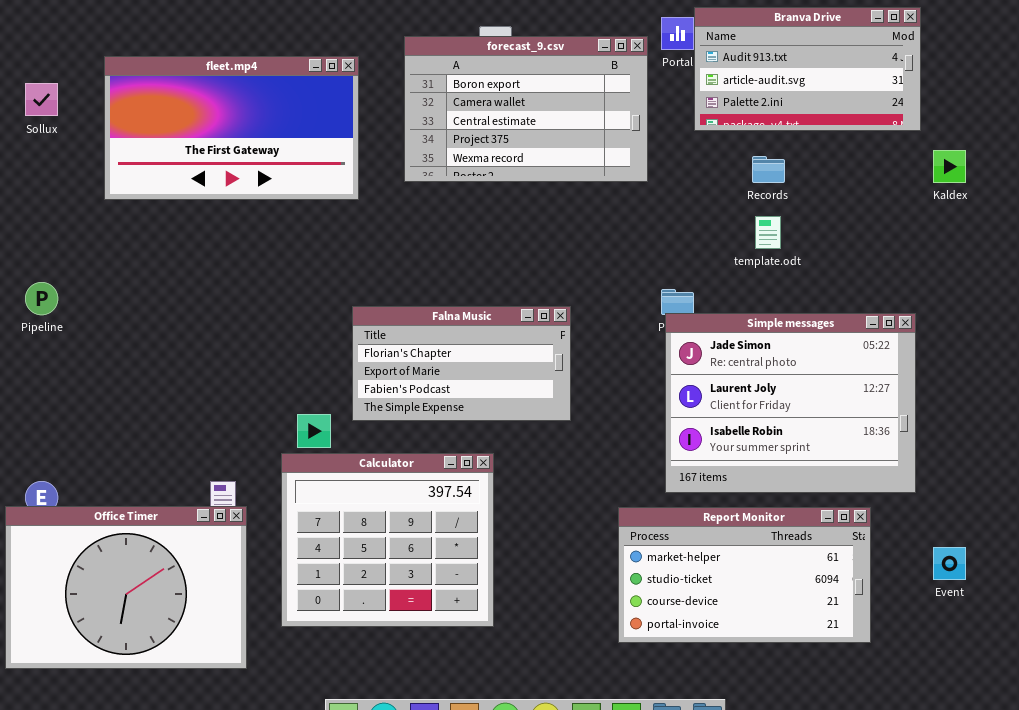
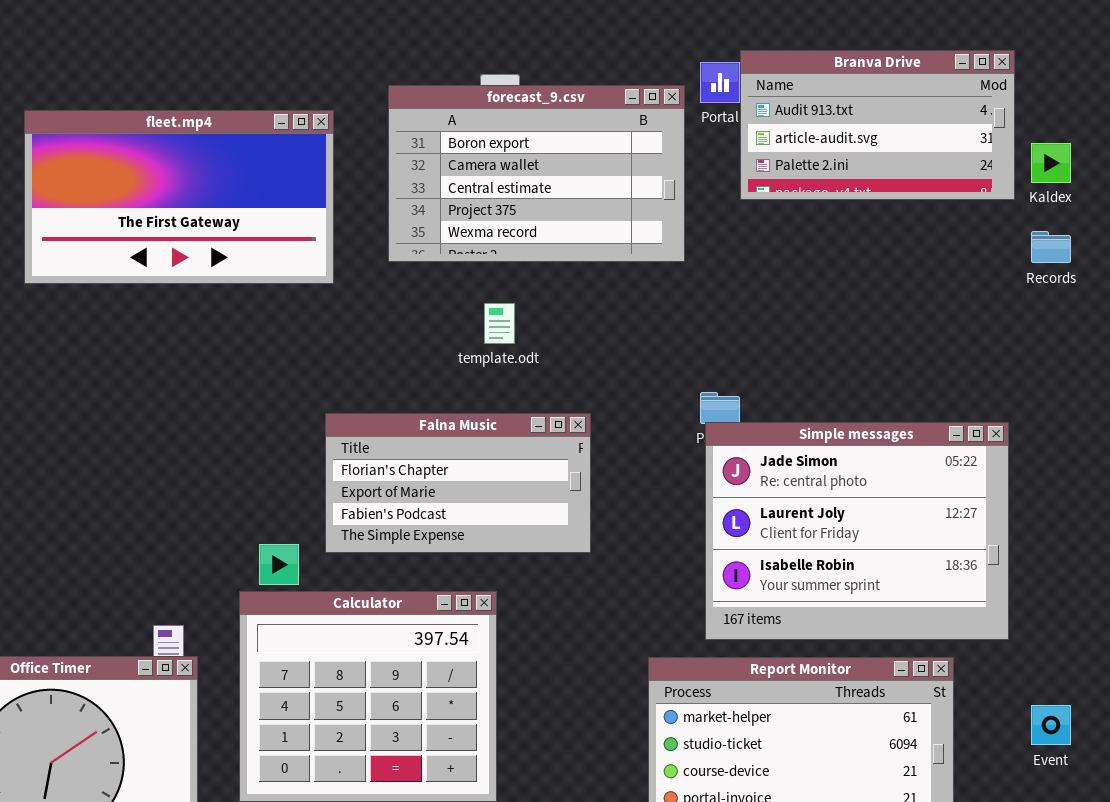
Kaldex: [933,150,966,183] -> [1031,143,1071,183], moved
Records: [752,156,785,183] -> [1031,231,1071,263], moved
template.odt: [755,216,781,249] -> [484,303,515,344], moved

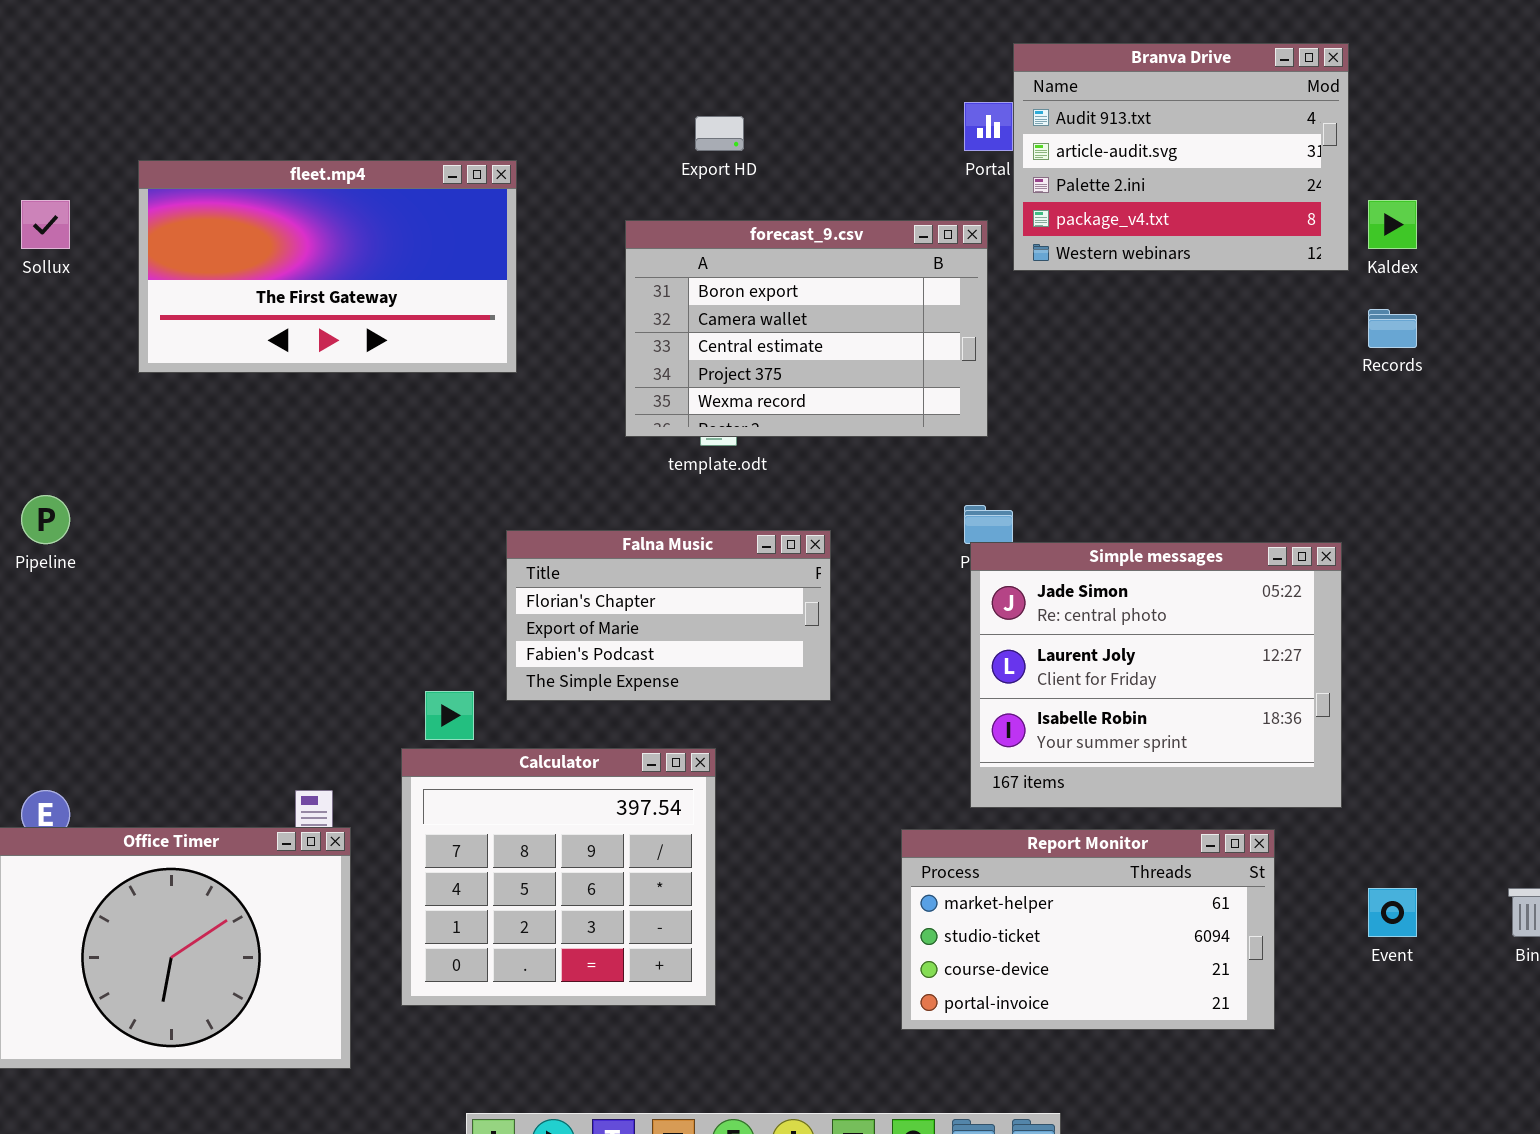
Branva Drive: [740,50,1015,200] -> [1013,43,1349,271], resized
forecast_9.csv: [388,85,685,262] -> [625,220,988,437], moved

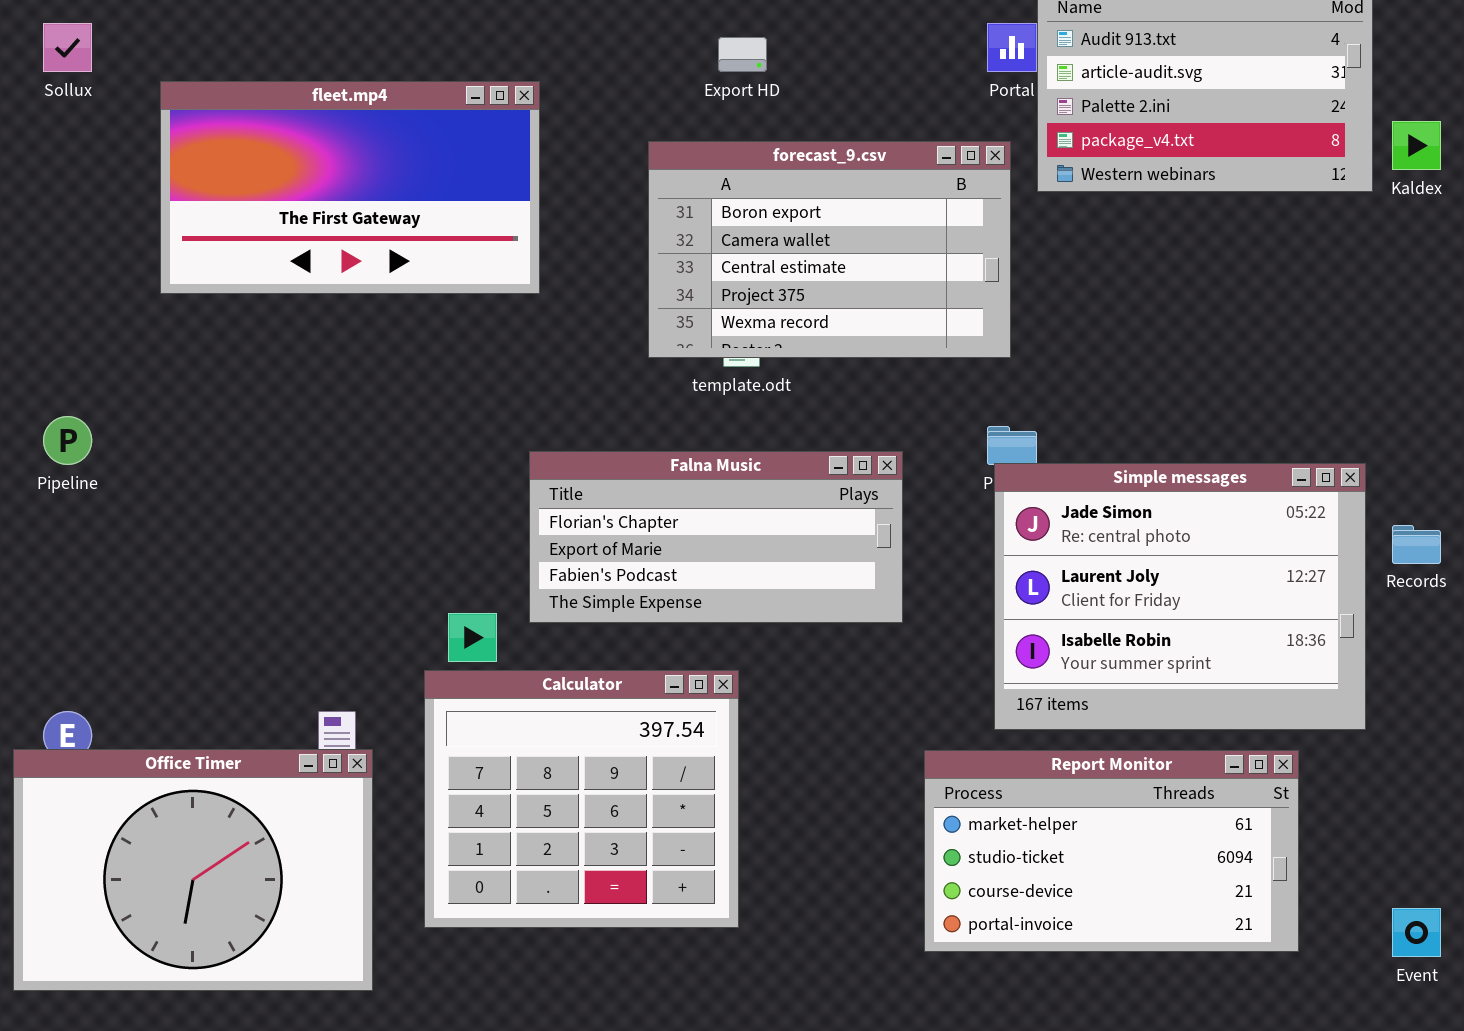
Sollux: [21,200,70,249] -> [43,23,92,72], moved
Records: [1368,309,1417,348] -> [1392,525,1441,564], moved
Falna Music: [506,530,831,701] -> [529,451,903,623], resized
Event: [1368,888,1417,937] -> [1392,908,1441,957], moved

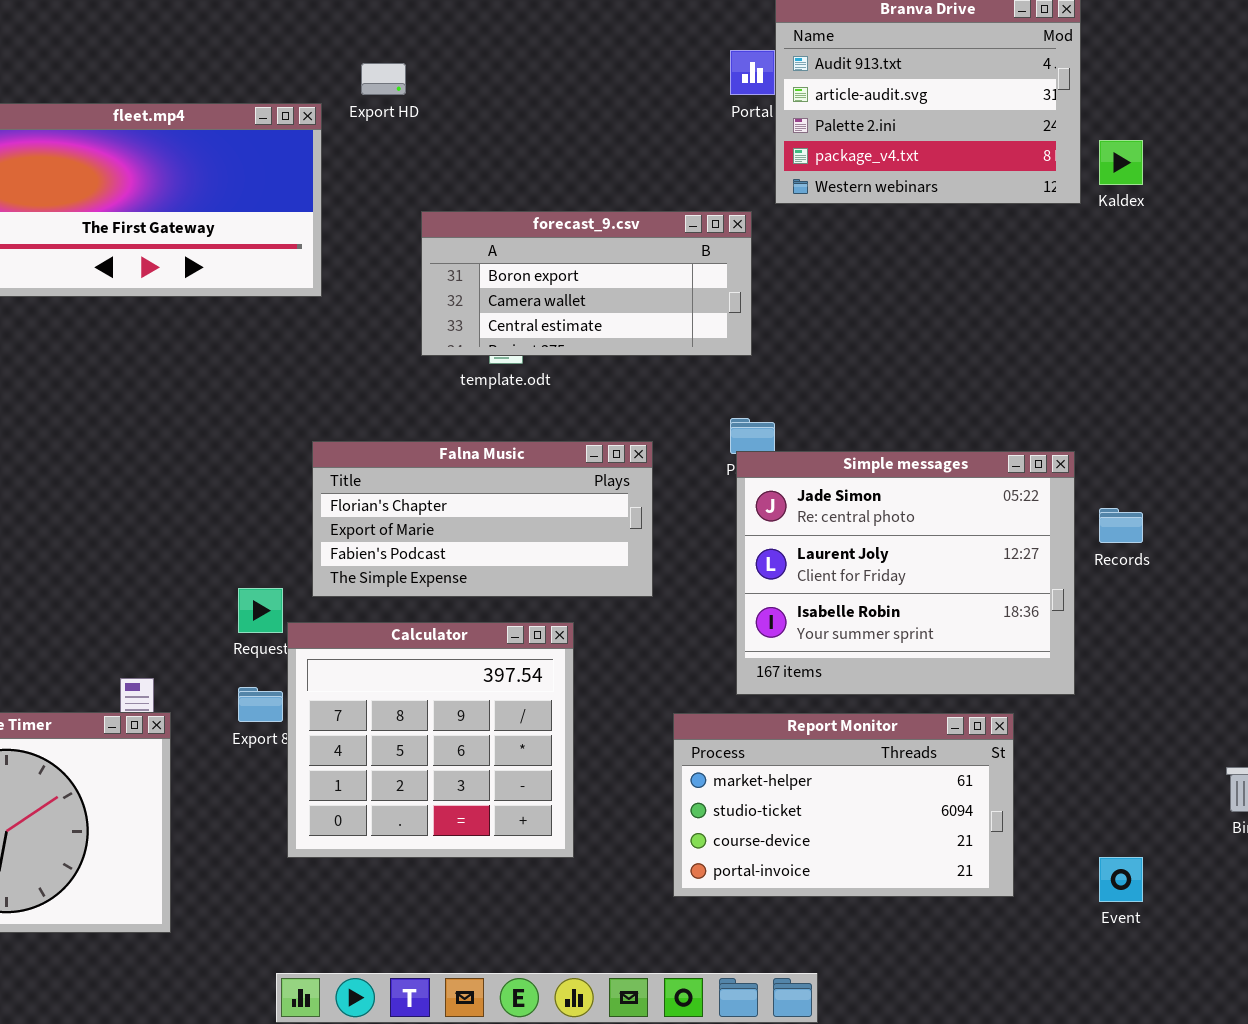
Export HD: [718,37,767,72] -> [361,63,406,95], moved
forecast_9.csv: [648,141,1011,358] -> [421,211,752,356], resized
Calculator: [424,670,739,928] -> [287,622,574,858], moved

